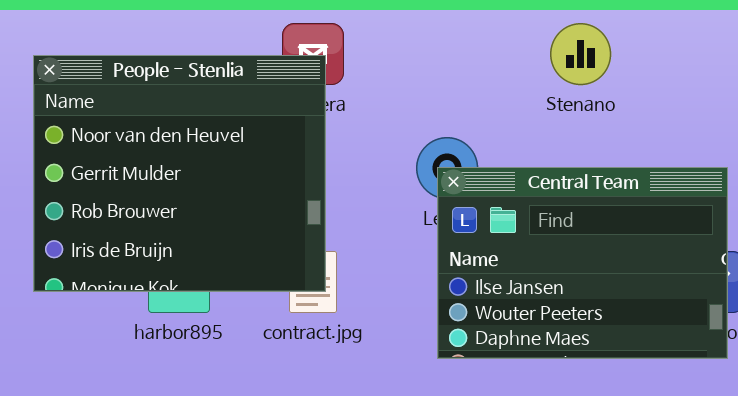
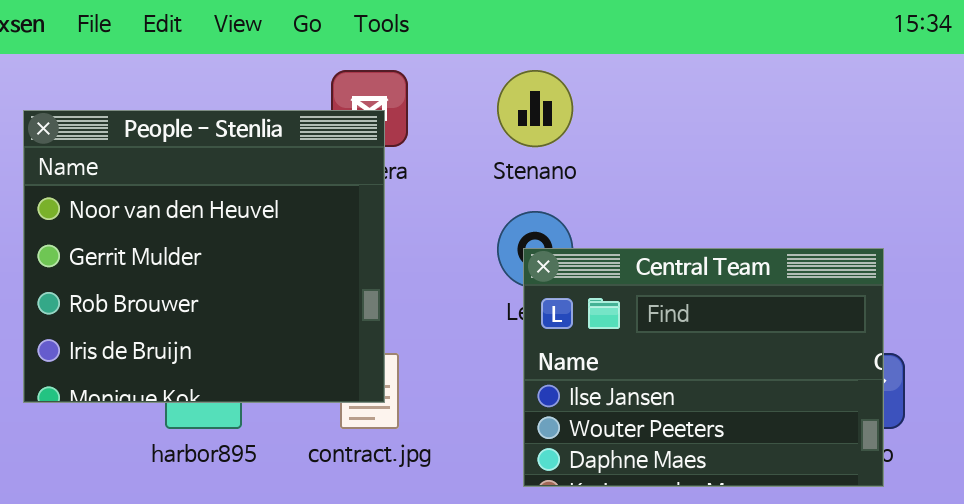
Stenano: [550,23,611,85] -> [497,70,573,147], moved

